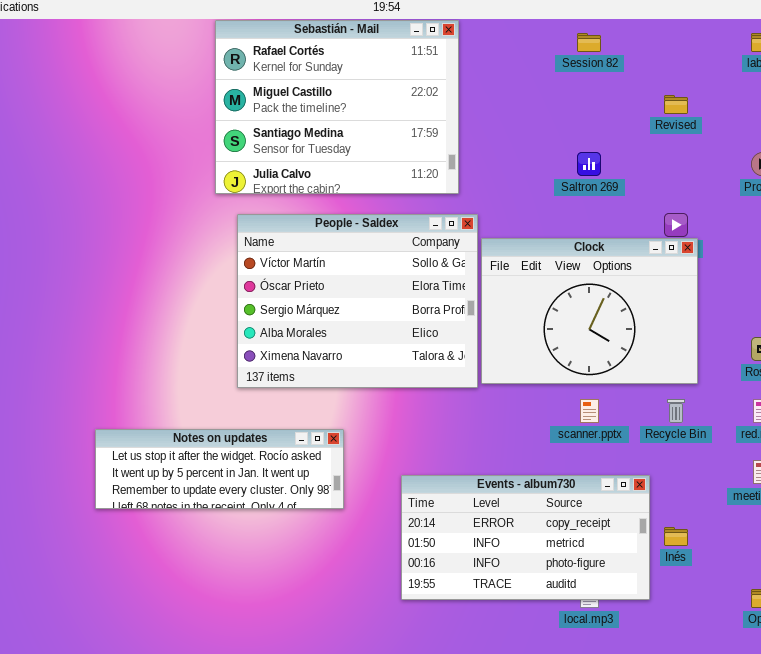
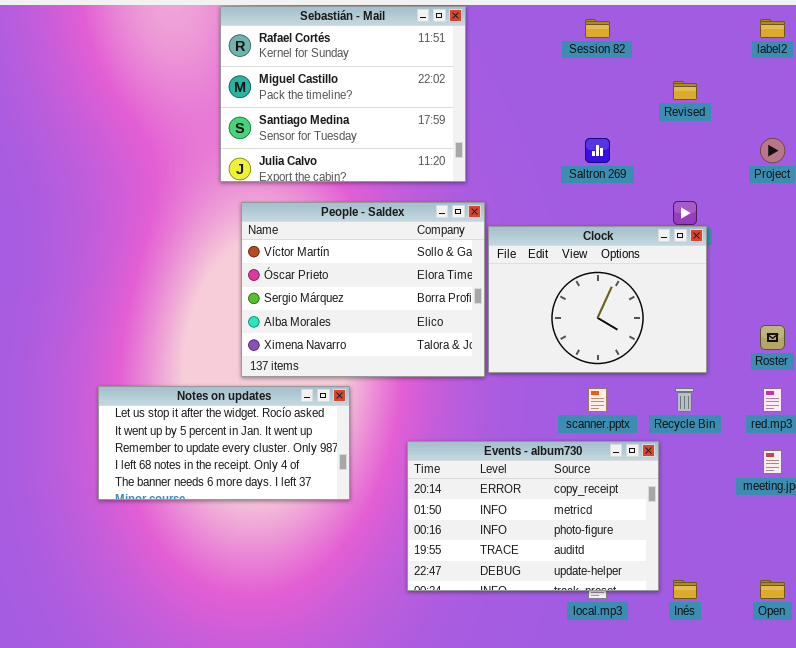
Notes on updates: [95,429,344,509] -> [98,386,350,500], resized
Events - album730: [401,475,650,600] -> [407,441,659,591], resized
Inés: [664,527,688,546] -> [673,580,697,599], moved

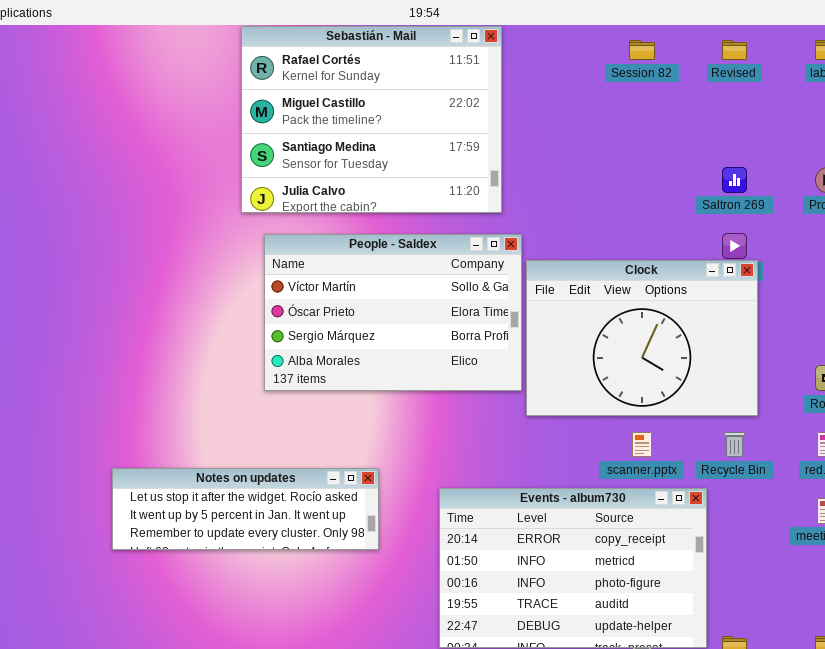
Revised: [673,81,697,100] -> [722,40,747,60], moved
Saltron 269: [585,138,610,163] -> [722,167,747,193], moved
People - Saldex: [241,202,485,377] -> [264,234,522,391], resized
Notes on updates: [98,386,350,500] -> [112,468,379,550], resized

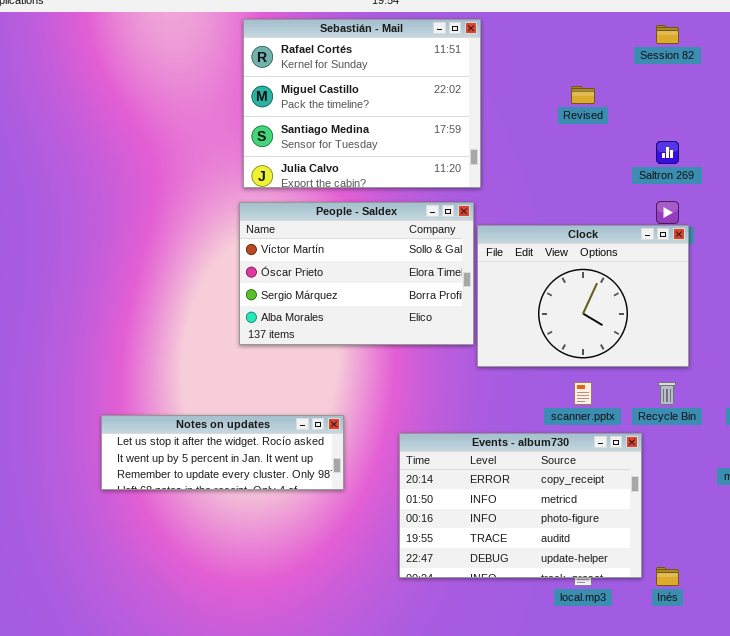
Sebastián - Mail: [241,26,502,213] -> [243,19,481,188], moved
Session 82: [629,40,655,60] -> [656,25,679,44], moved
Revised: [722,40,747,60] -> [571,86,595,104], moved

